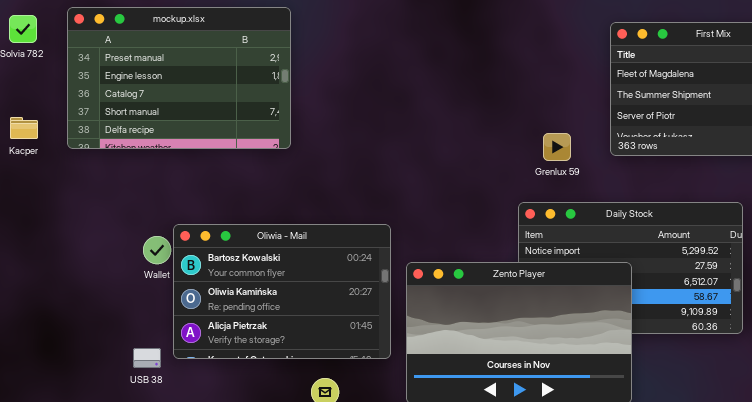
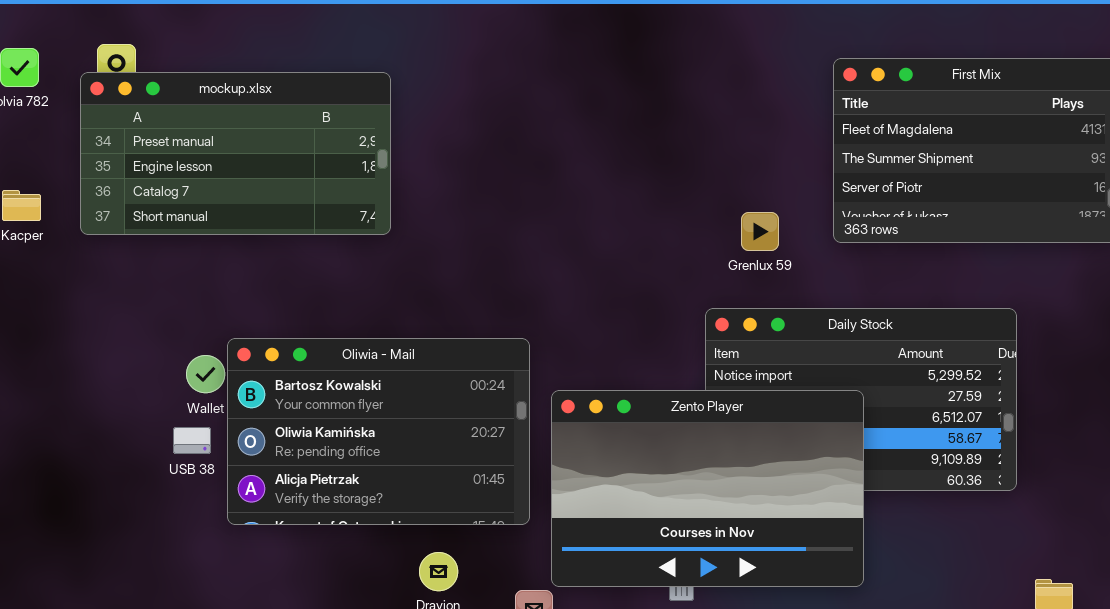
mockup.xlsx: [67,7,291,149] -> [80,72,391,235], resized
USB 38: [133,348,161,368] -> [173,427,211,454], moved

